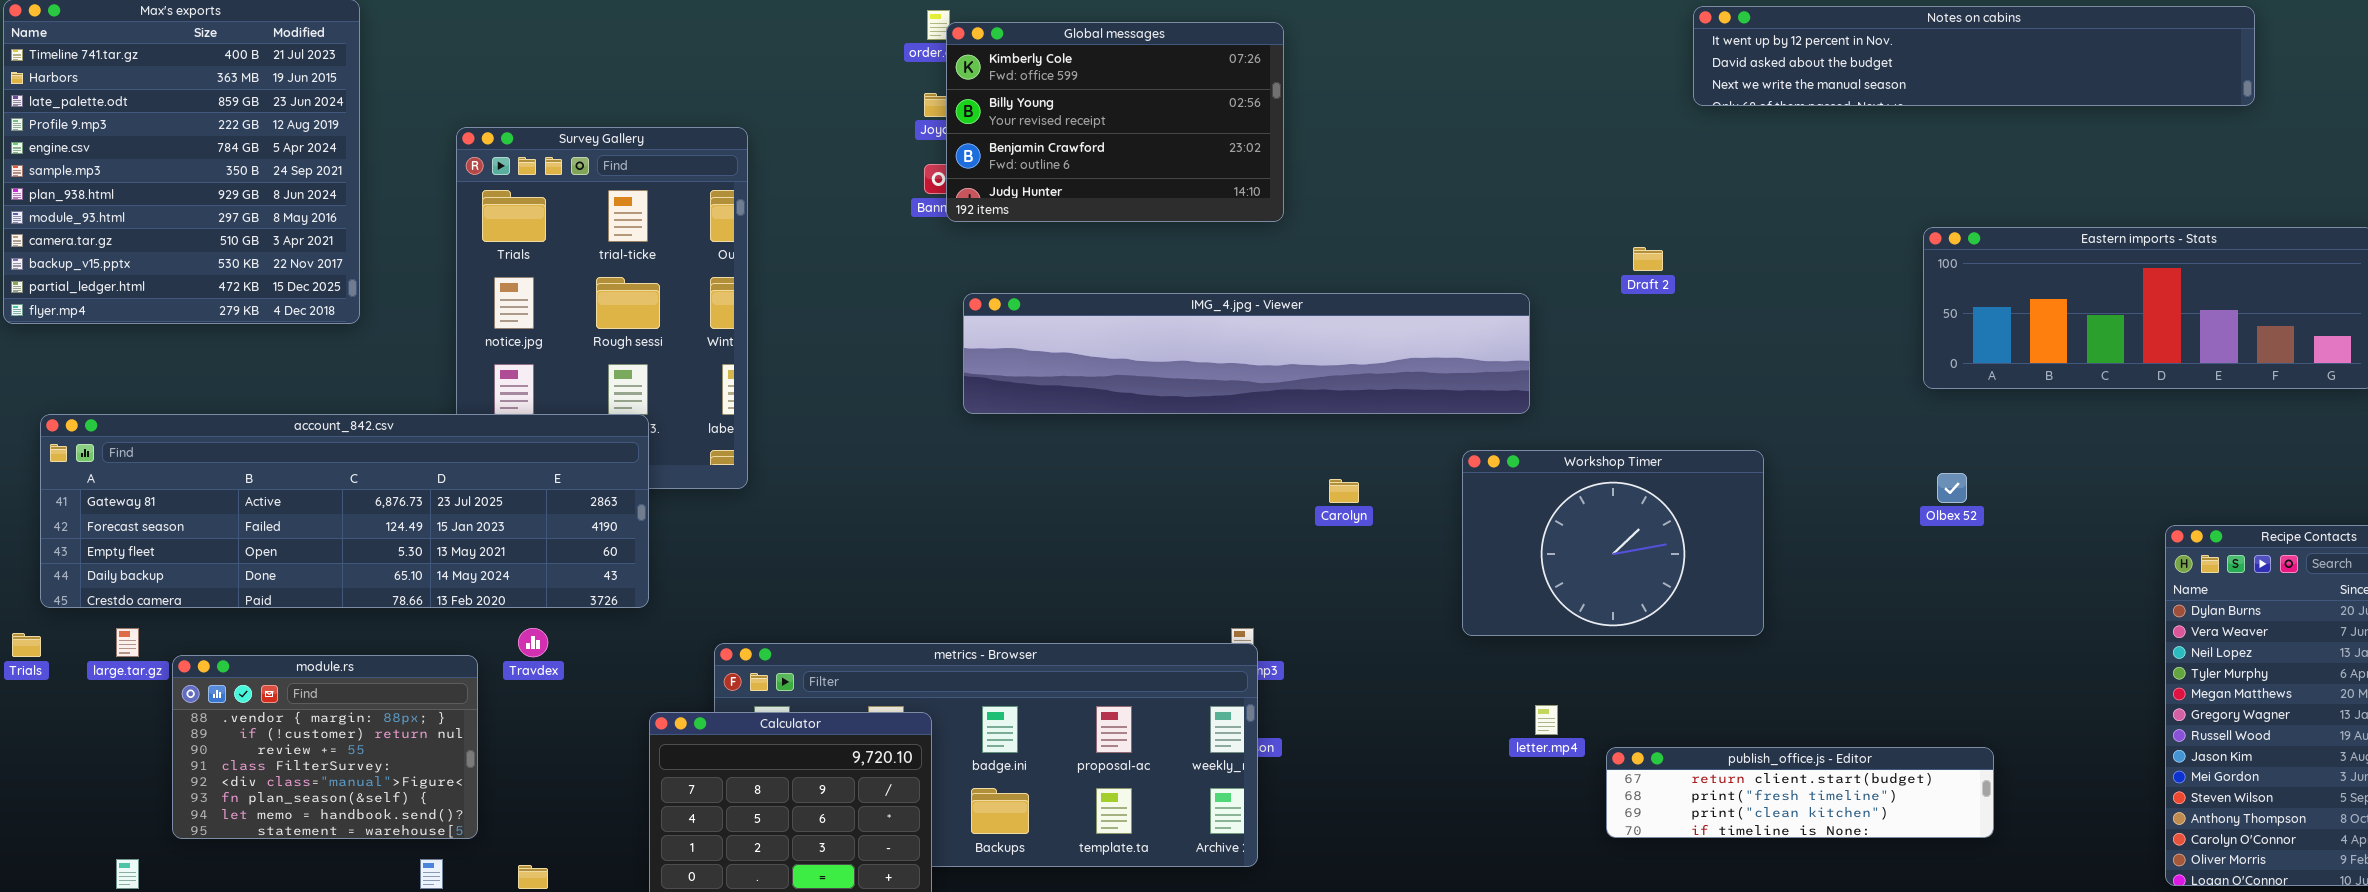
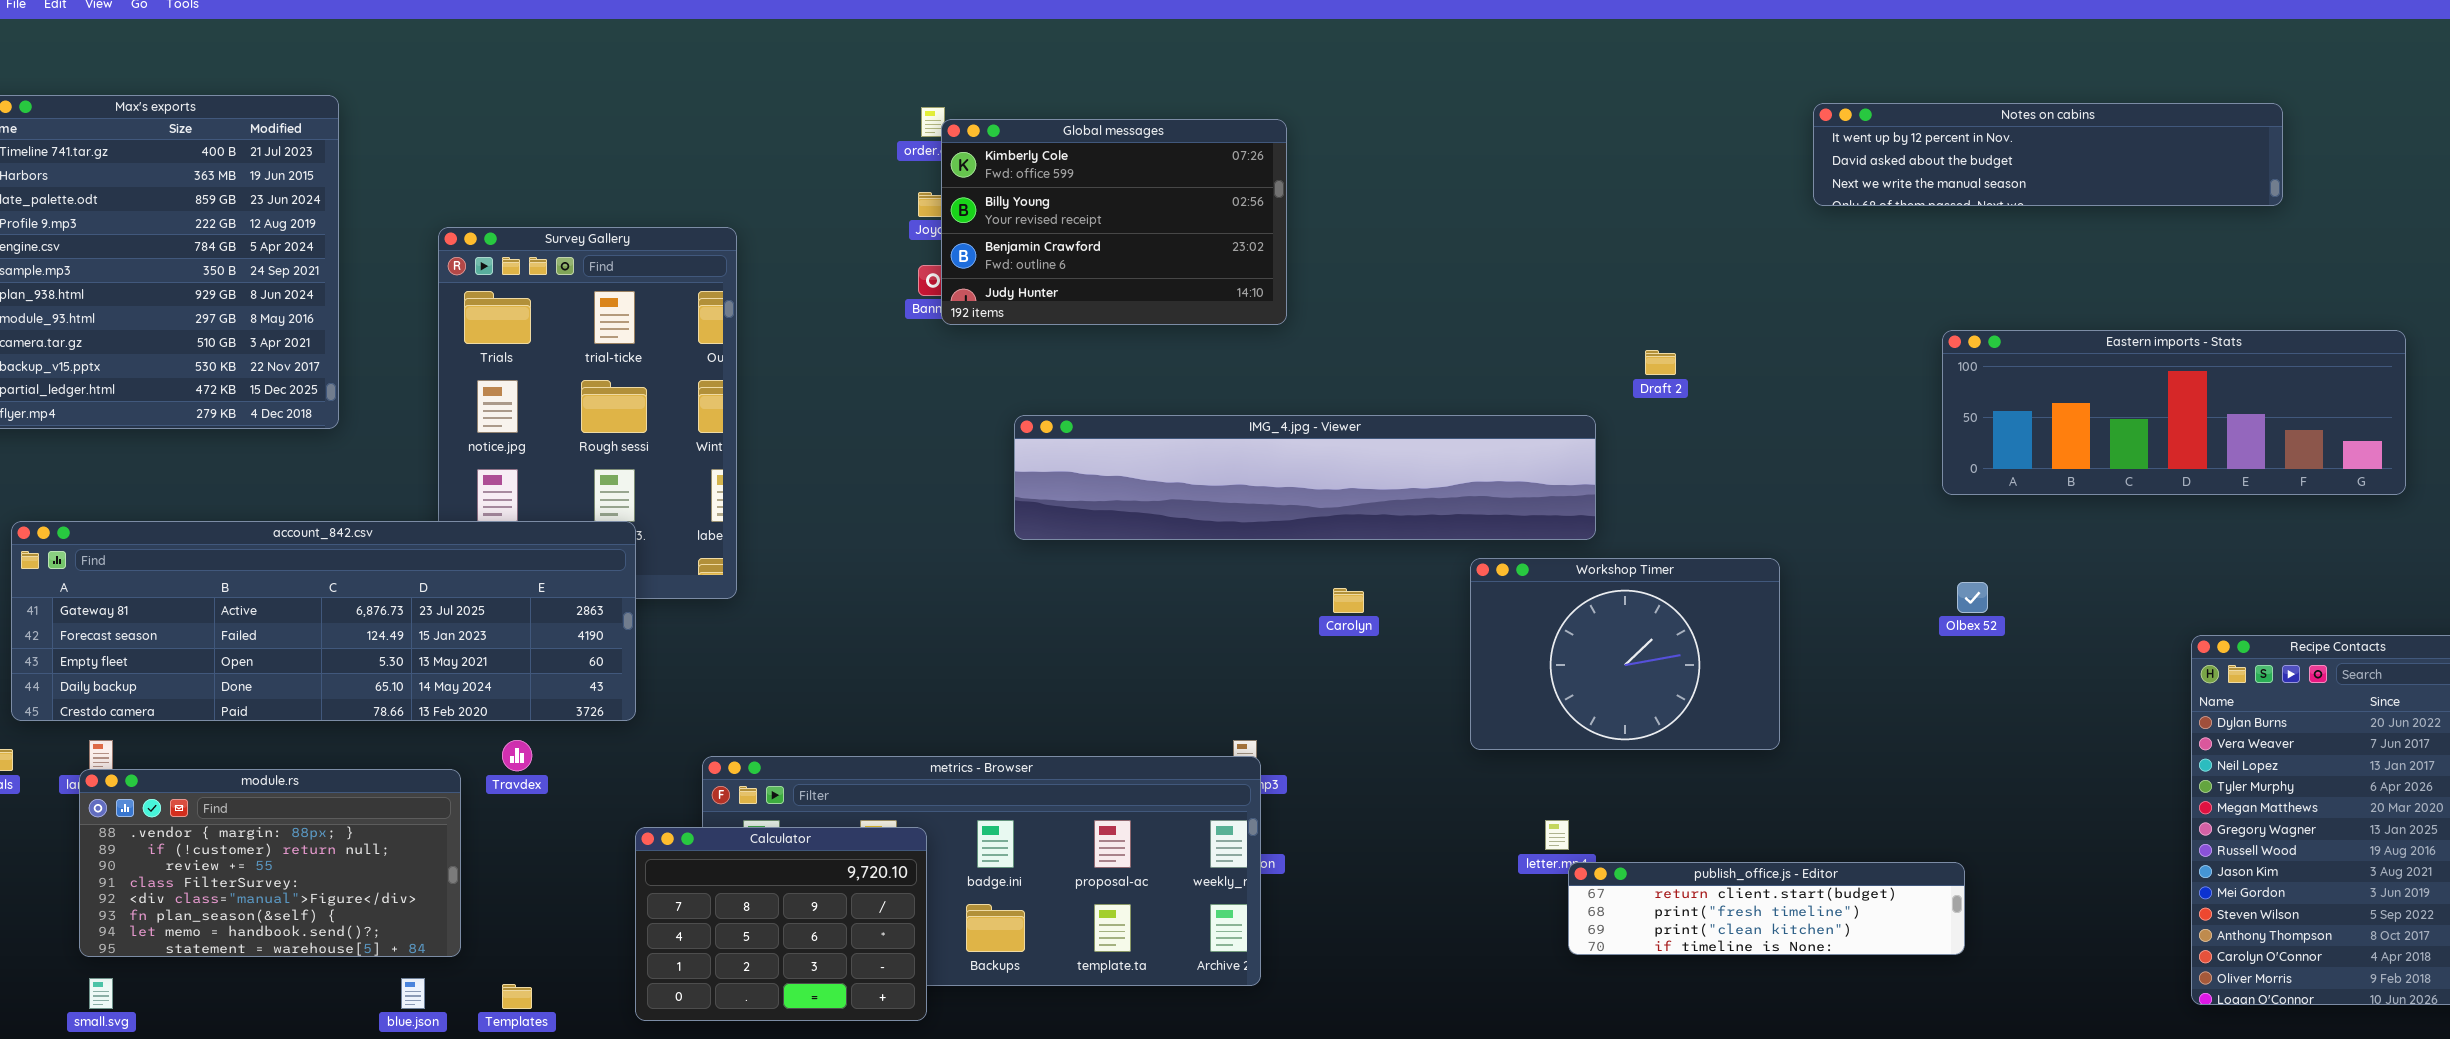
Notes on cabins: [1693,6,2255,106] -> [1813,103,2283,206], resized
IMG_4.jpg - Viewer: [963,293,1530,414] -> [1014,415,1596,540], moved
module.rs: [172,655,478,839] -> [79,769,461,957], resized
publish_office.js - Editor: [1606,747,1994,838] -> [1568,862,1965,955], moved

